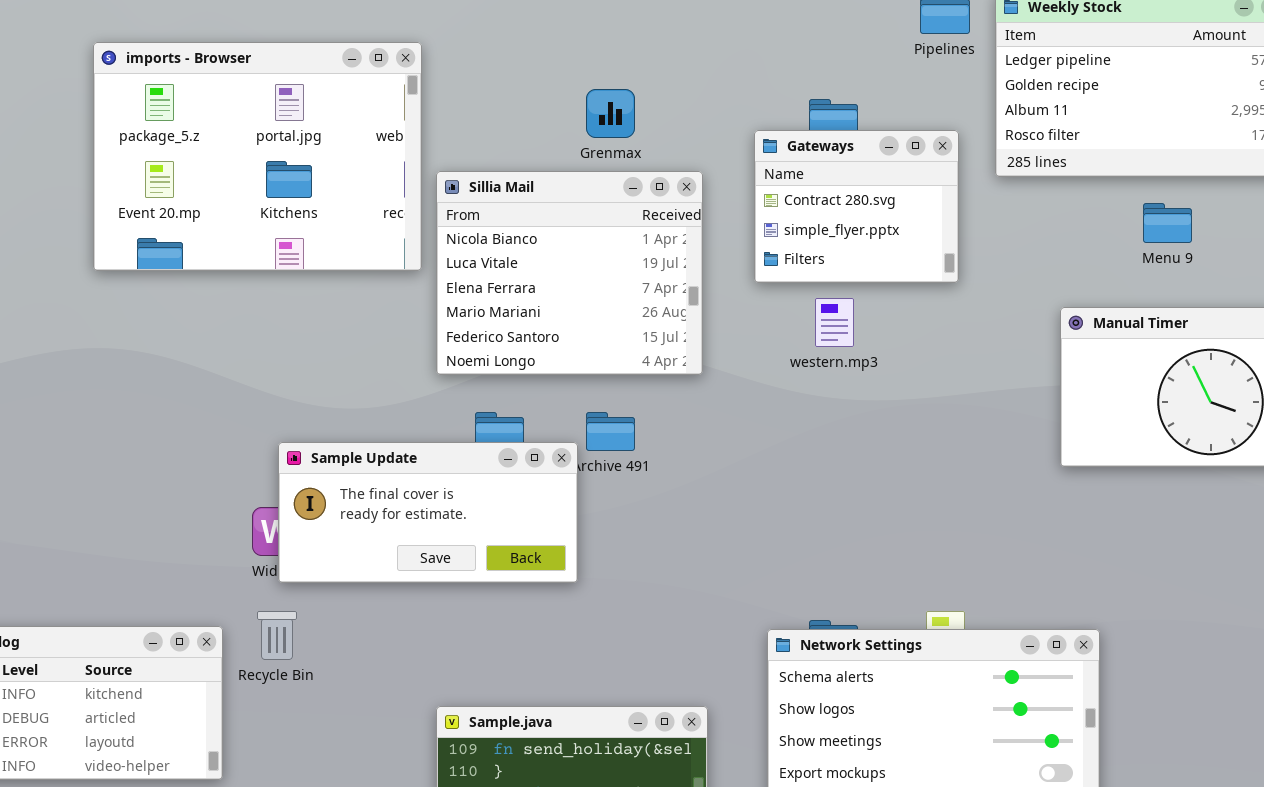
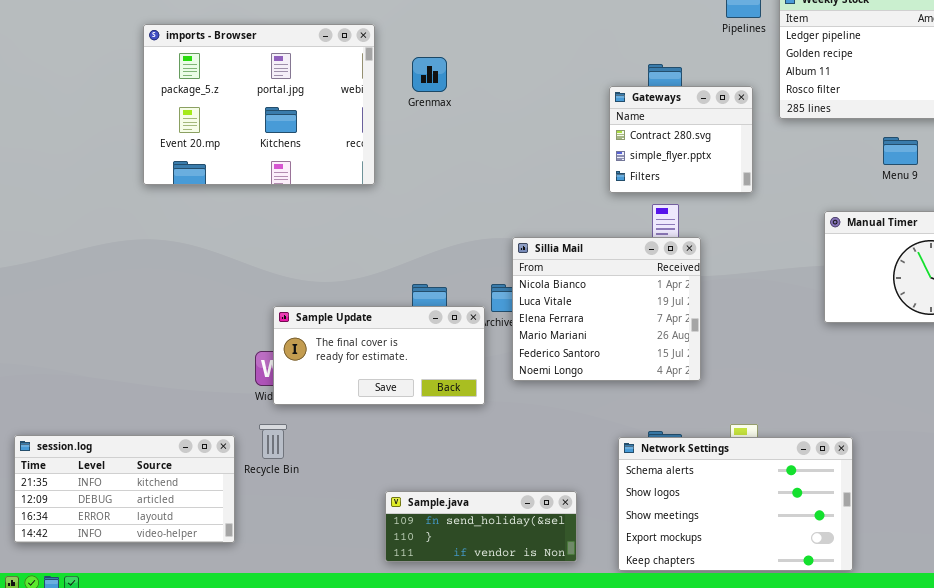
Grenmax: [586,89,635,138] -> [412,57,447,92], moved
Sillia Mail: [436,171,703,375] -> [512,237,701,381], moved

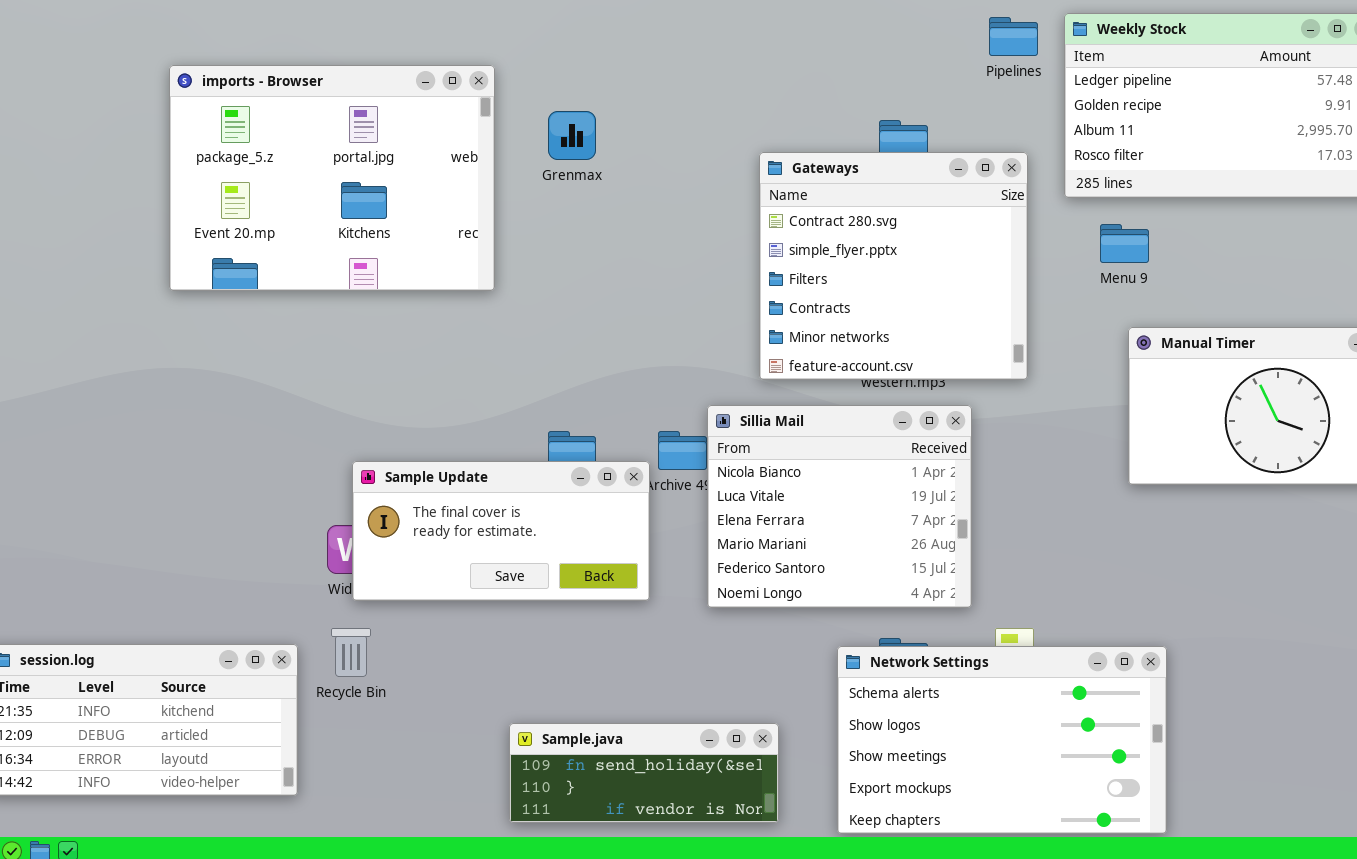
Gateways: [609,86,753,193] -> [759,152,1028,380], resized
Menu 9: [883,137,918,165] -> [1100,224,1149,263], moved
Sillia Mail: [512,237,701,381] -> [707,405,972,608], moved

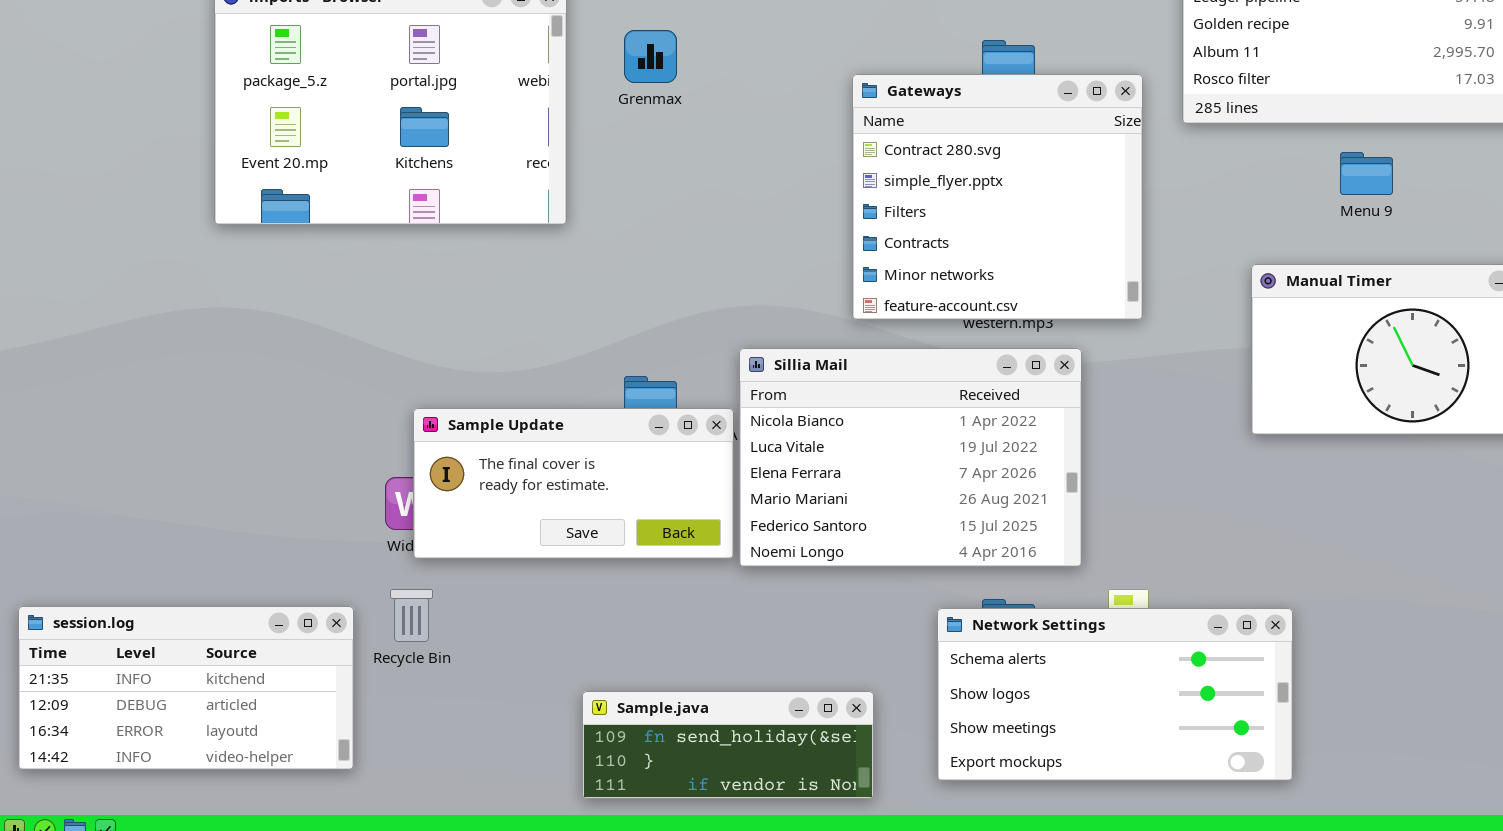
Menu 9: [1100,224,1149,263] -> [1340,152,1393,195], moved
Sillia Mail: [707,405,972,608] -> [739,348,1082,567], resized
Network Settings: [837,646,1167,834] -> [937,608,1293,781], resized

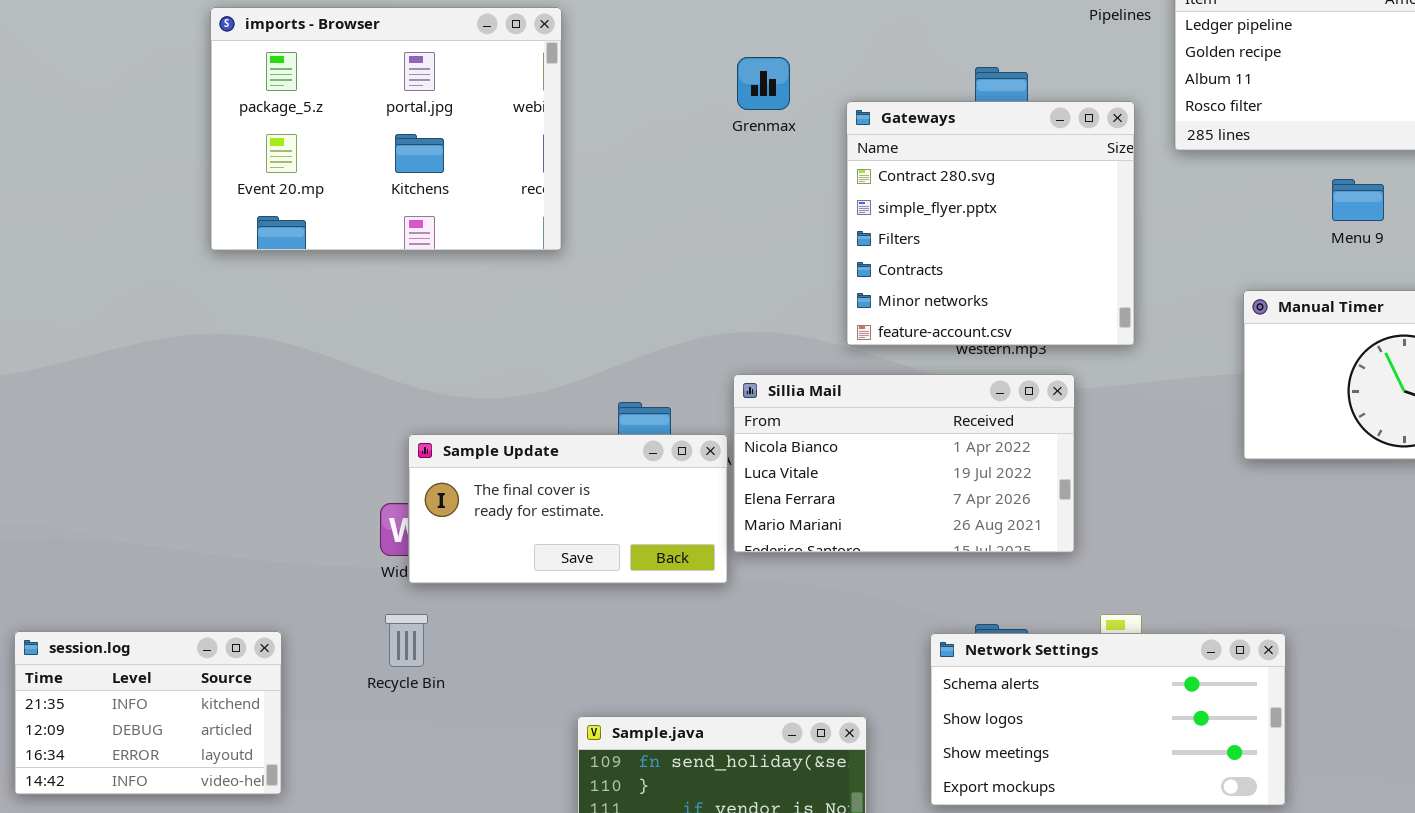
Grenmax: [624,30,677,83] -> [737,57,790,110], moved
Sillia Mail: [739,348,1082,567] -> [733,374,1075,553], resized
session.log: [18,606,354,770] -> [14,631,282,795], resized

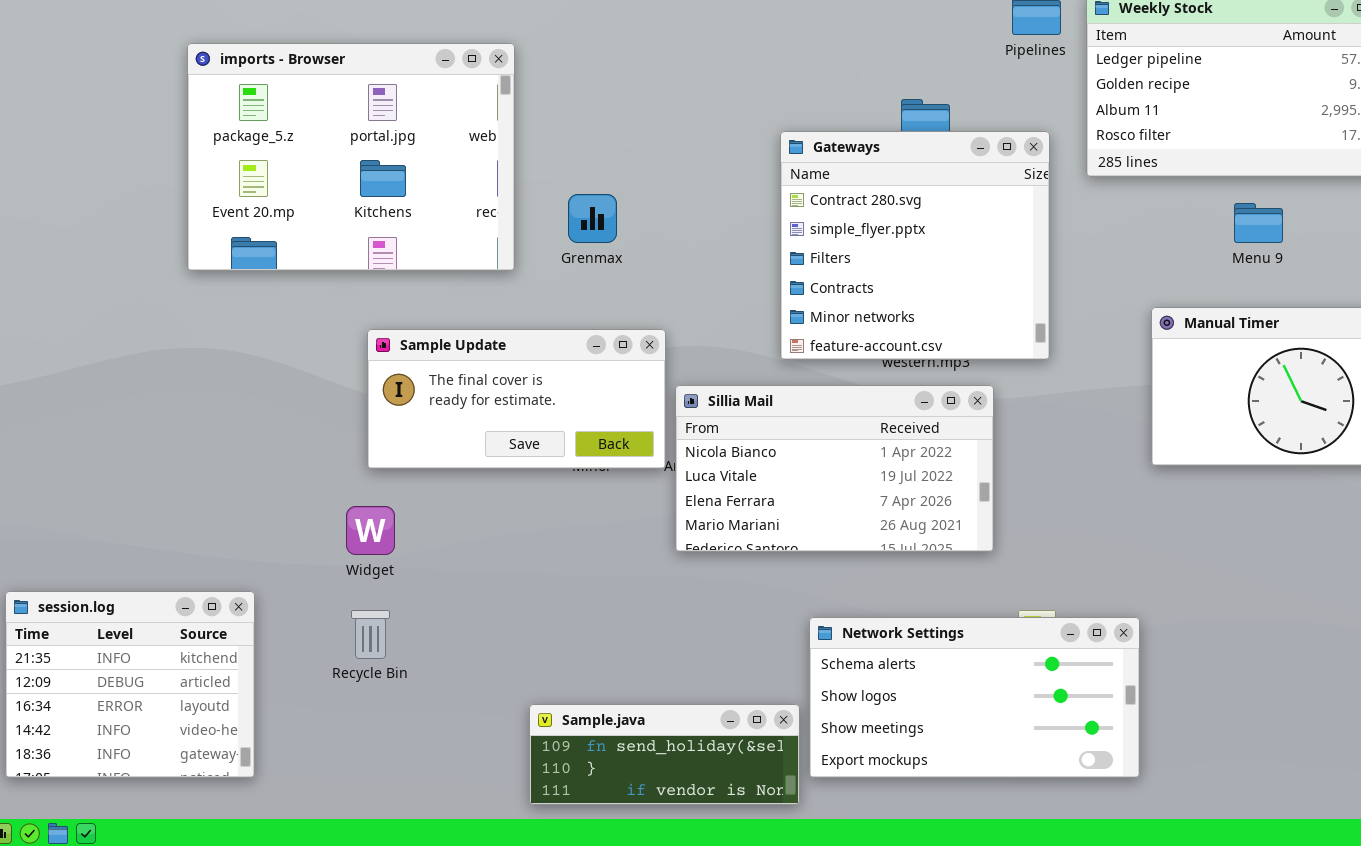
Grenmax: [737,57,790,110] -> [568,194,617,243], moved
Sample Update: [408,434,728,584] -> [367,329,666,469], moved
session.log: [14,631,282,795] -> [5,591,255,778], resized
Network Settings: [930,633,1286,806] -> [809,617,1140,778], moved

